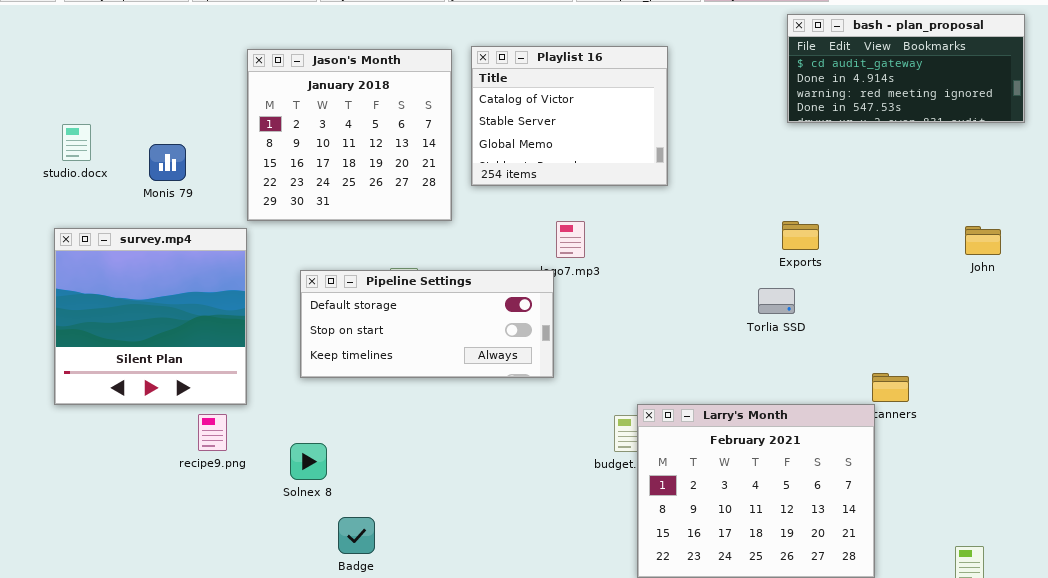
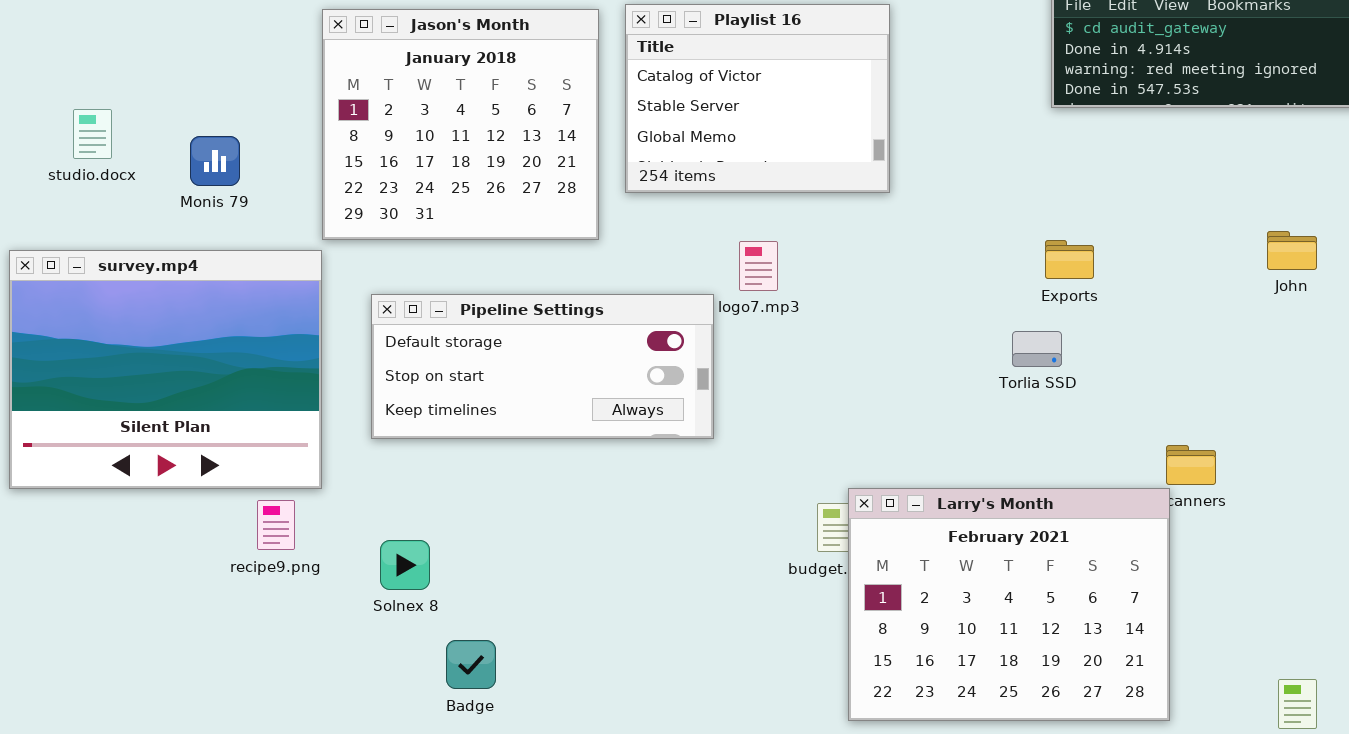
John: [965,226,1001,255] -> [1267,231,1317,270], moved
survey.mp4: [54,228,247,405] -> [9,250,322,489], resized
Pipeline Settings: [300,270,554,378] -> [371,294,714,439], moved

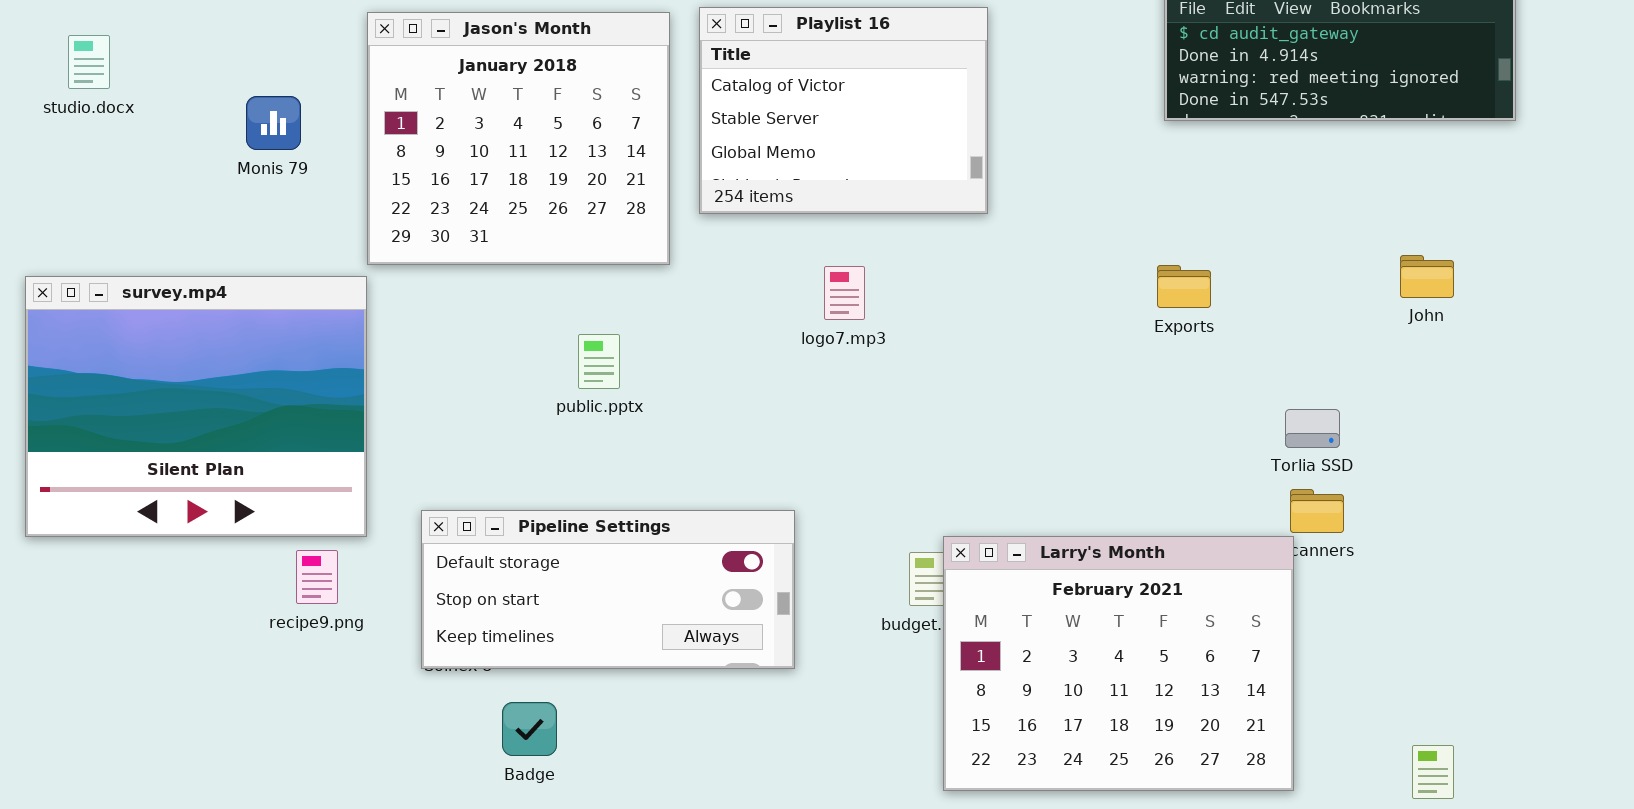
studio.docx: [73,109,112,159] -> [68,35,110,89], moved
Monis 79: [190,136,240,186] -> [246,96,301,150], moved
Pipeline Settings: [371,294,714,439] -> [421,510,795,669], moved
Torlia SSD: [1012,331,1062,367] -> [1285,409,1340,448], moved

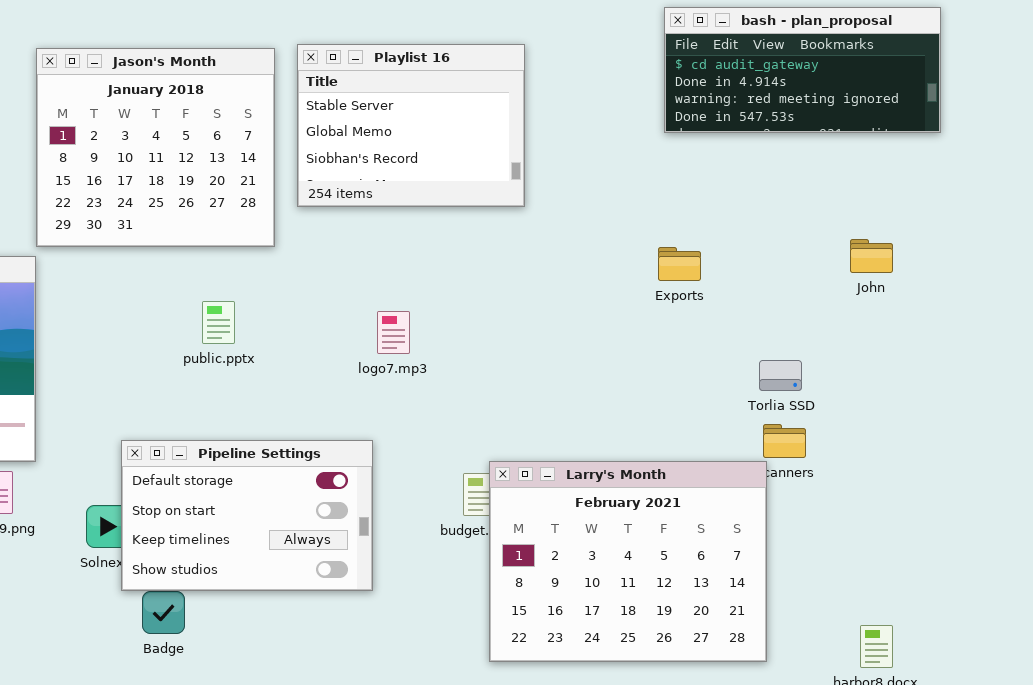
Playlist 16: [699,7,988,214] -> [297,44,525,207], scrolled down 1 row
logo7.mp3: [824,266,865,320] -> [377,311,410,354], moved
Pipeline Settings: [421,510,795,669] -> [121,440,373,591], resized

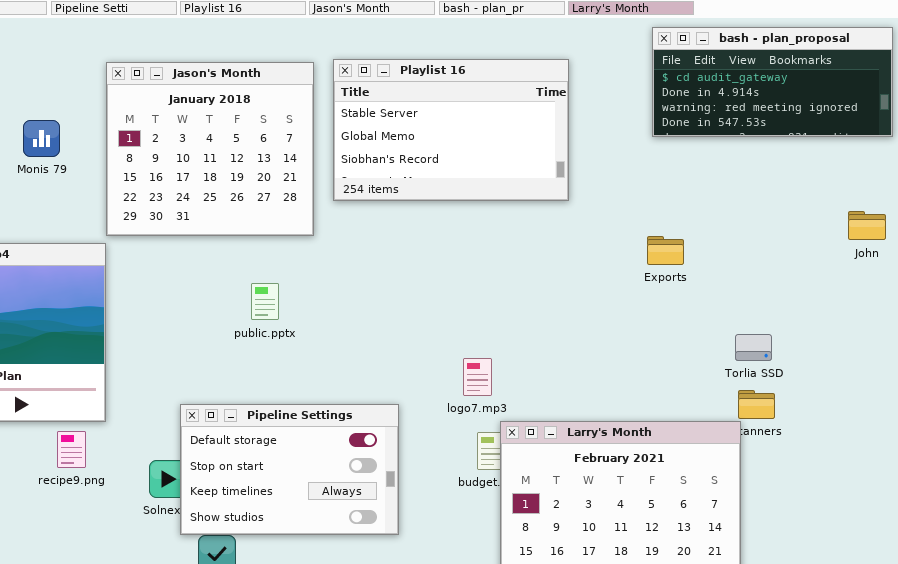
Playlist 16: [297,44,525,207] -> [333,59,569,201], resized
John: [850,239,893,273] -> [848,211,886,240], moved
logo7.mp3: [377,311,410,354] -> [463,358,492,396], moved

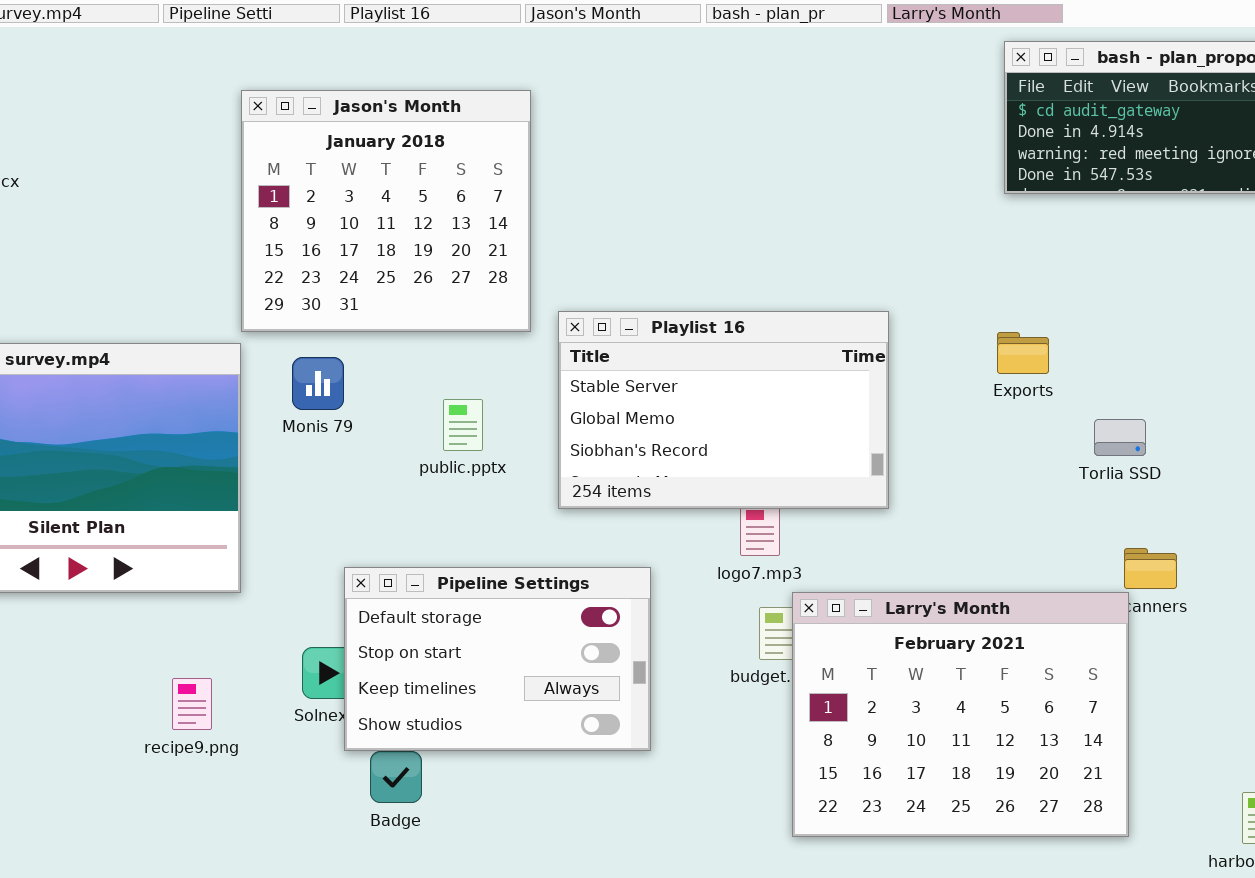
Playlist 16: [333,59,569,201] -> [558,311,889,509], moved
Monis 79: [23,120,60,157] -> [292,357,344,410], moved
Torlia SSD: [735,334,772,361] -> [1094,419,1146,456], moved
recipe9.png: [57,431,86,468] -> [172,678,212,730], moved

